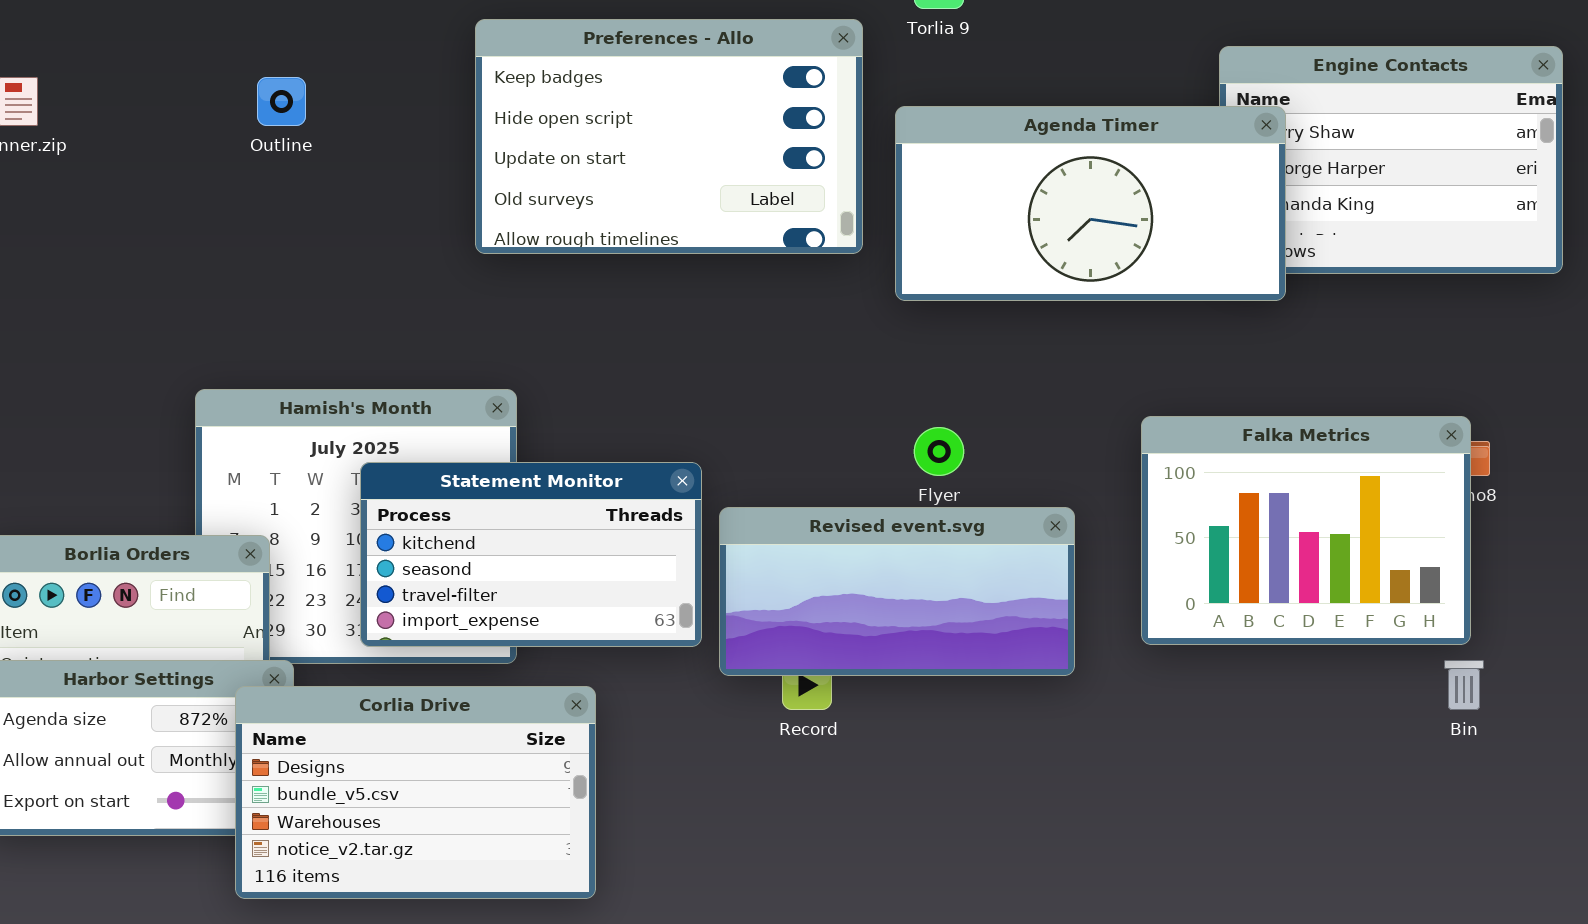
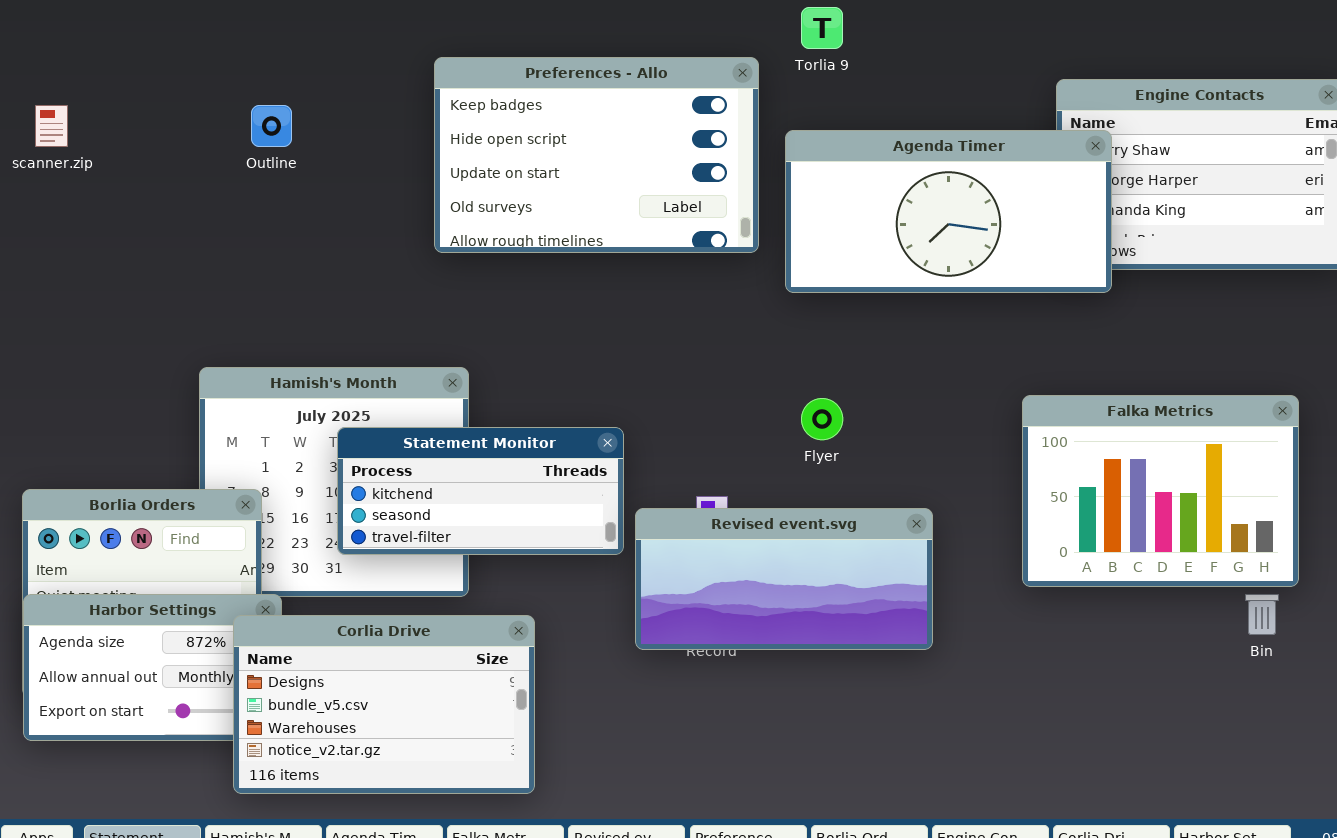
Falka Metrics: [1141,416,1471,645] -> [1022,395,1299,587], moved
Statement Monitor: [360,462,702,647] -> [337,427,624,555], resized
Revised event.svg: [719,507,1075,676] -> [635,508,933,650], moved

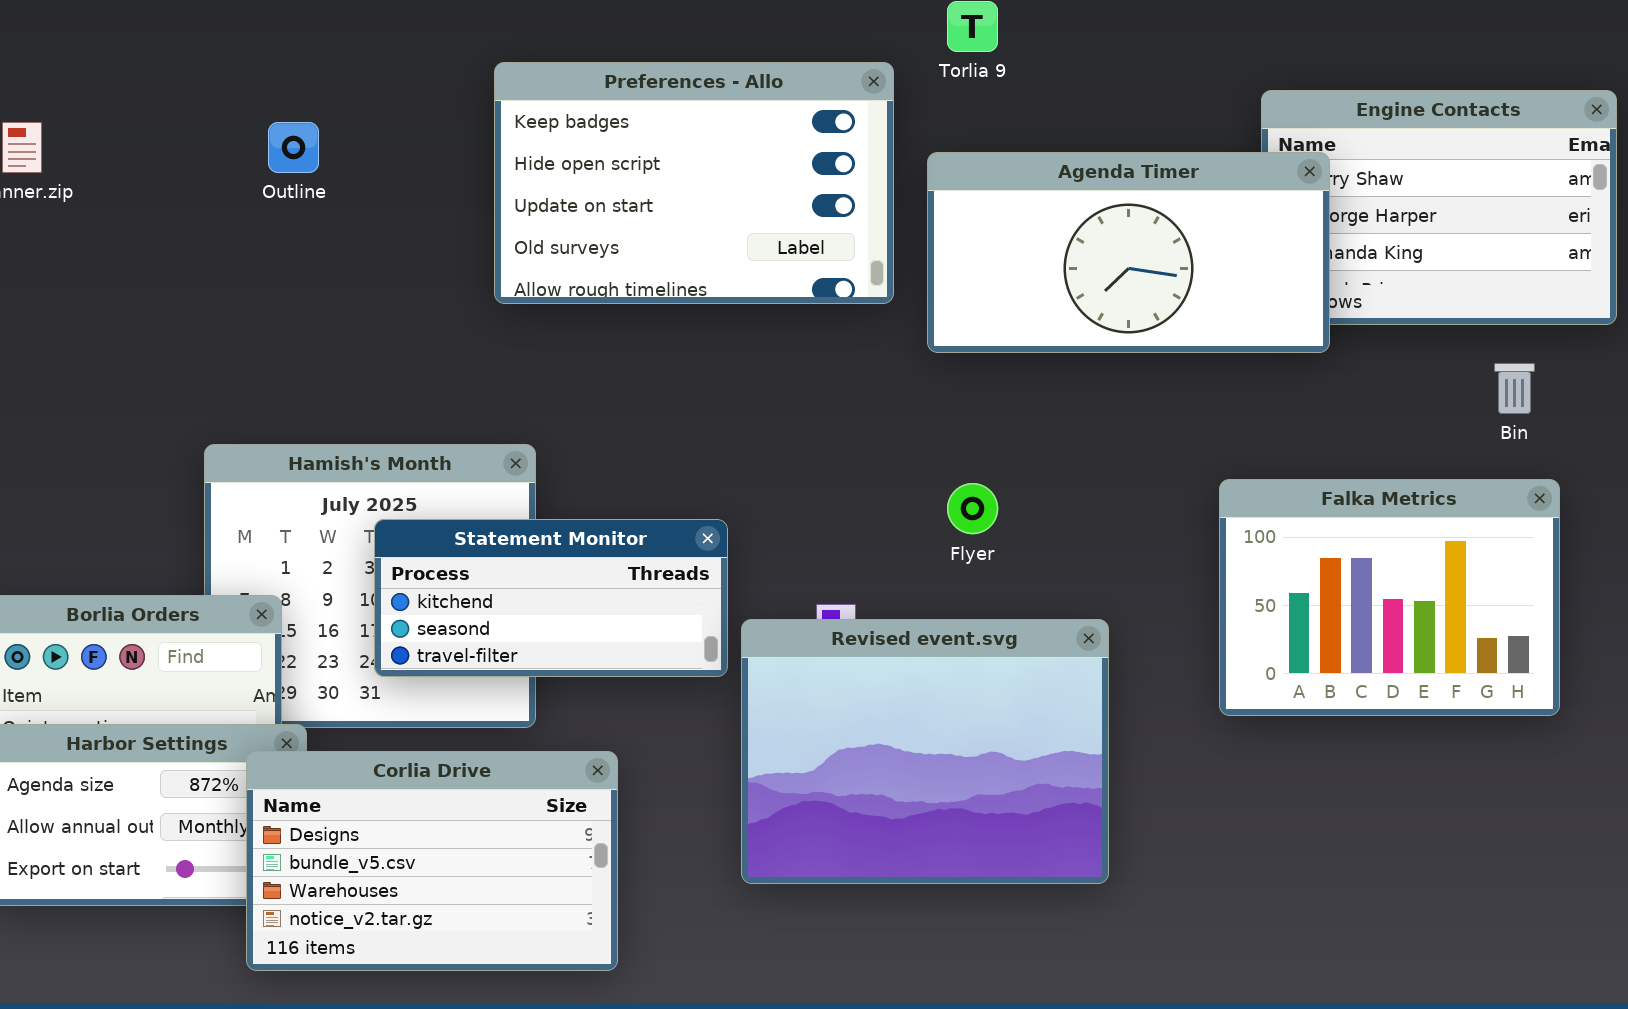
Revised event.svg: [635,508,933,650] -> [741,619,1109,884], resized
Bin: [1245,594,1279,635] -> [1494,363,1535,414], moved

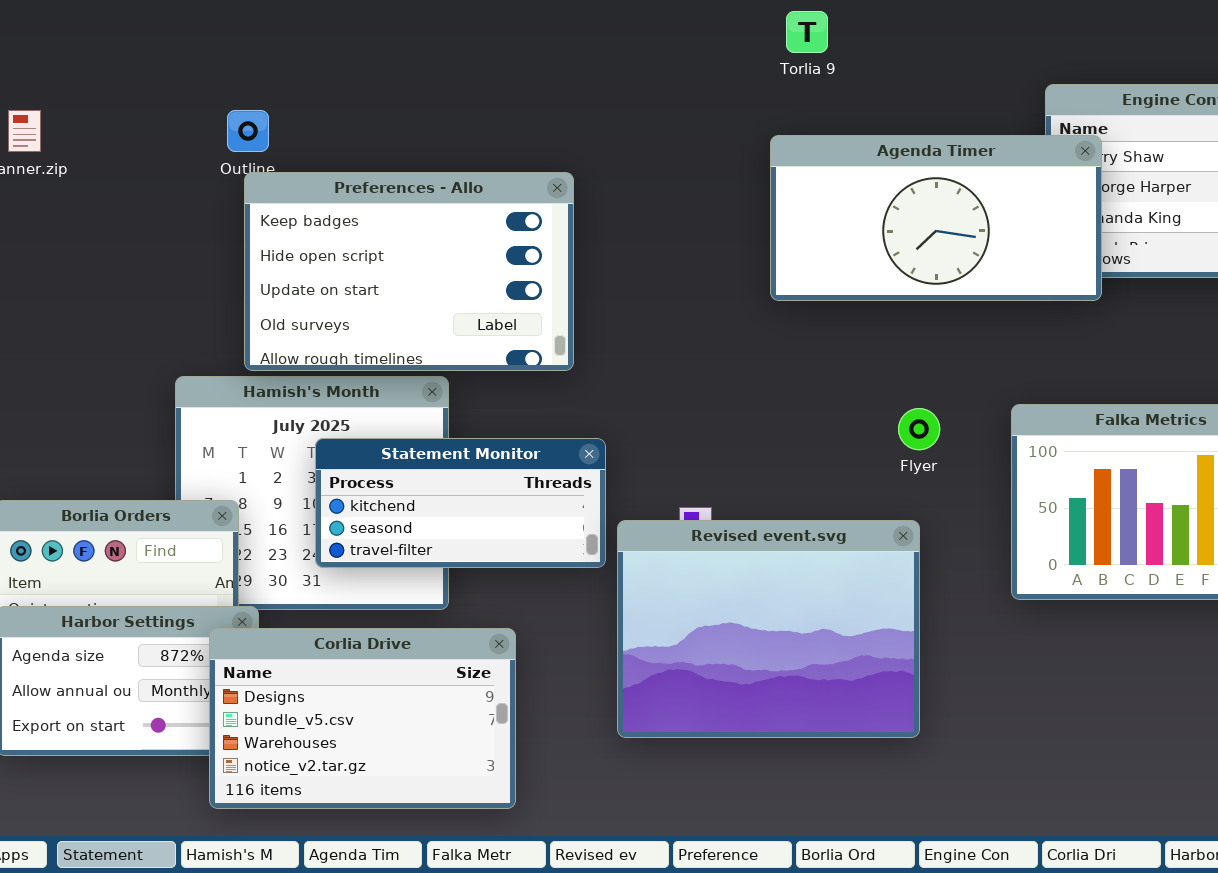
Preferences - Allo: [494,62,894,304] -> [244,172,574,371], moved
Flyer: [947,483,998,534] -> [898,408,940,450], moved

